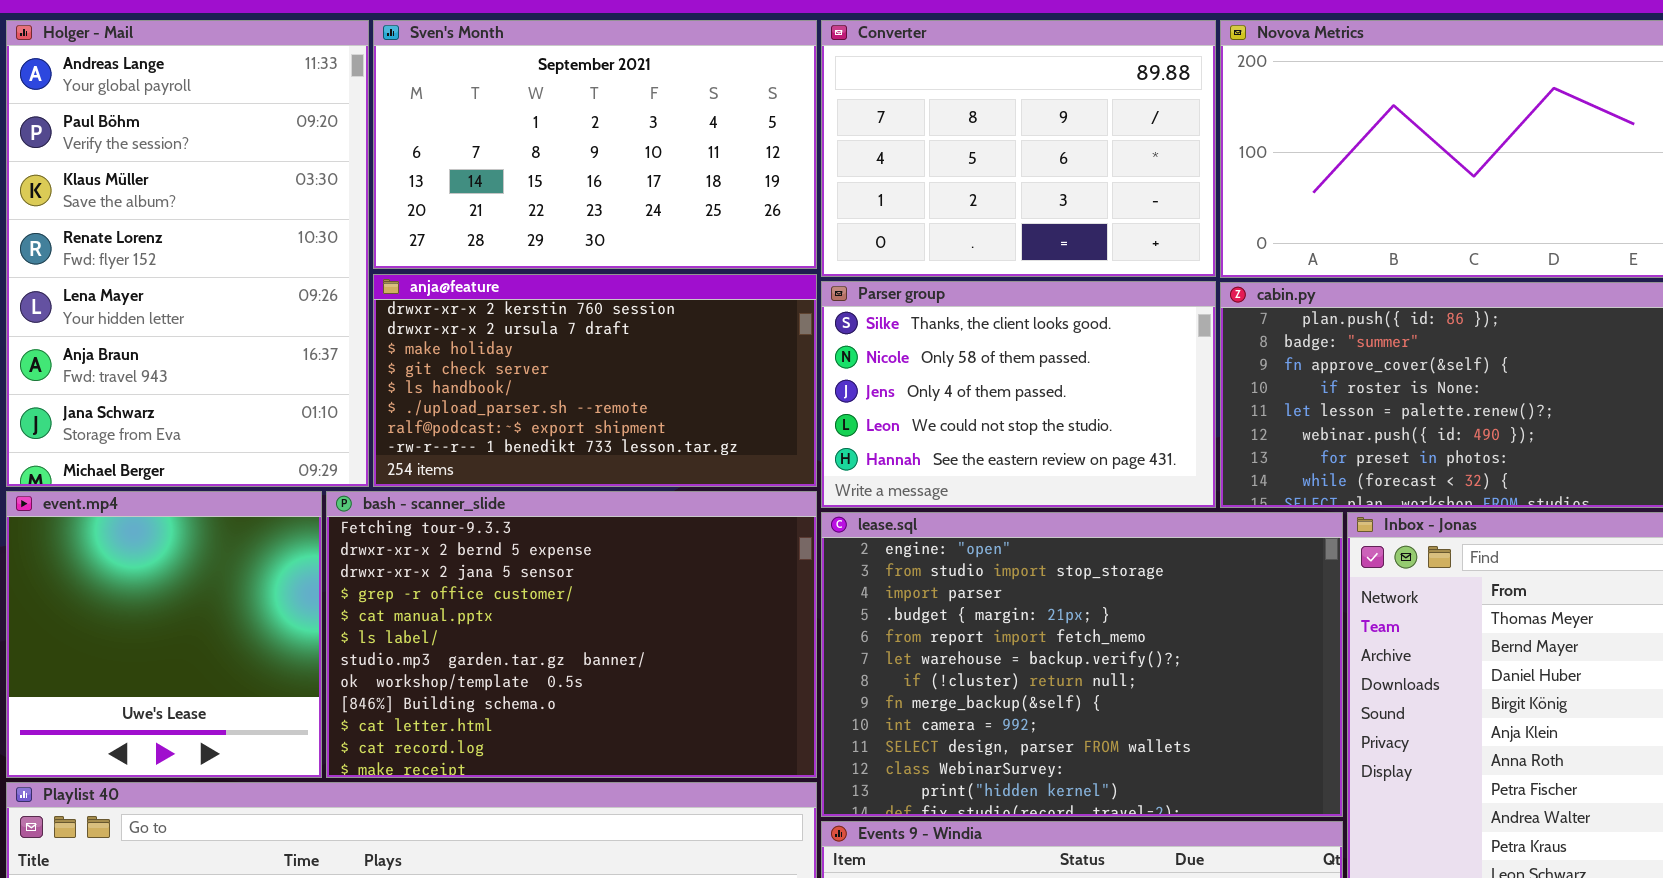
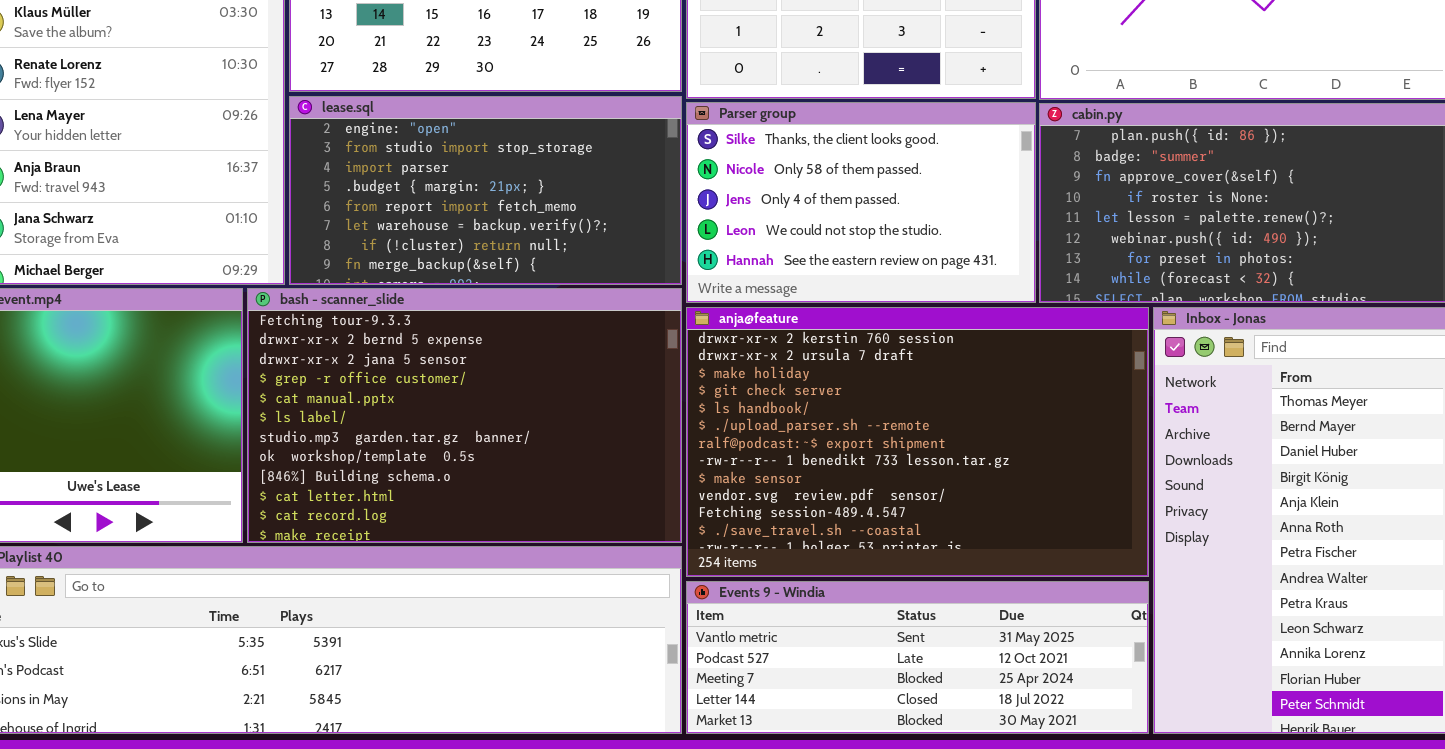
anja@feature: [373,274,817,487] -> [686,307,1149,577], moved, resized
lease.sql: [821,512,1343,817] -> [289,96,682,285], moved, resized

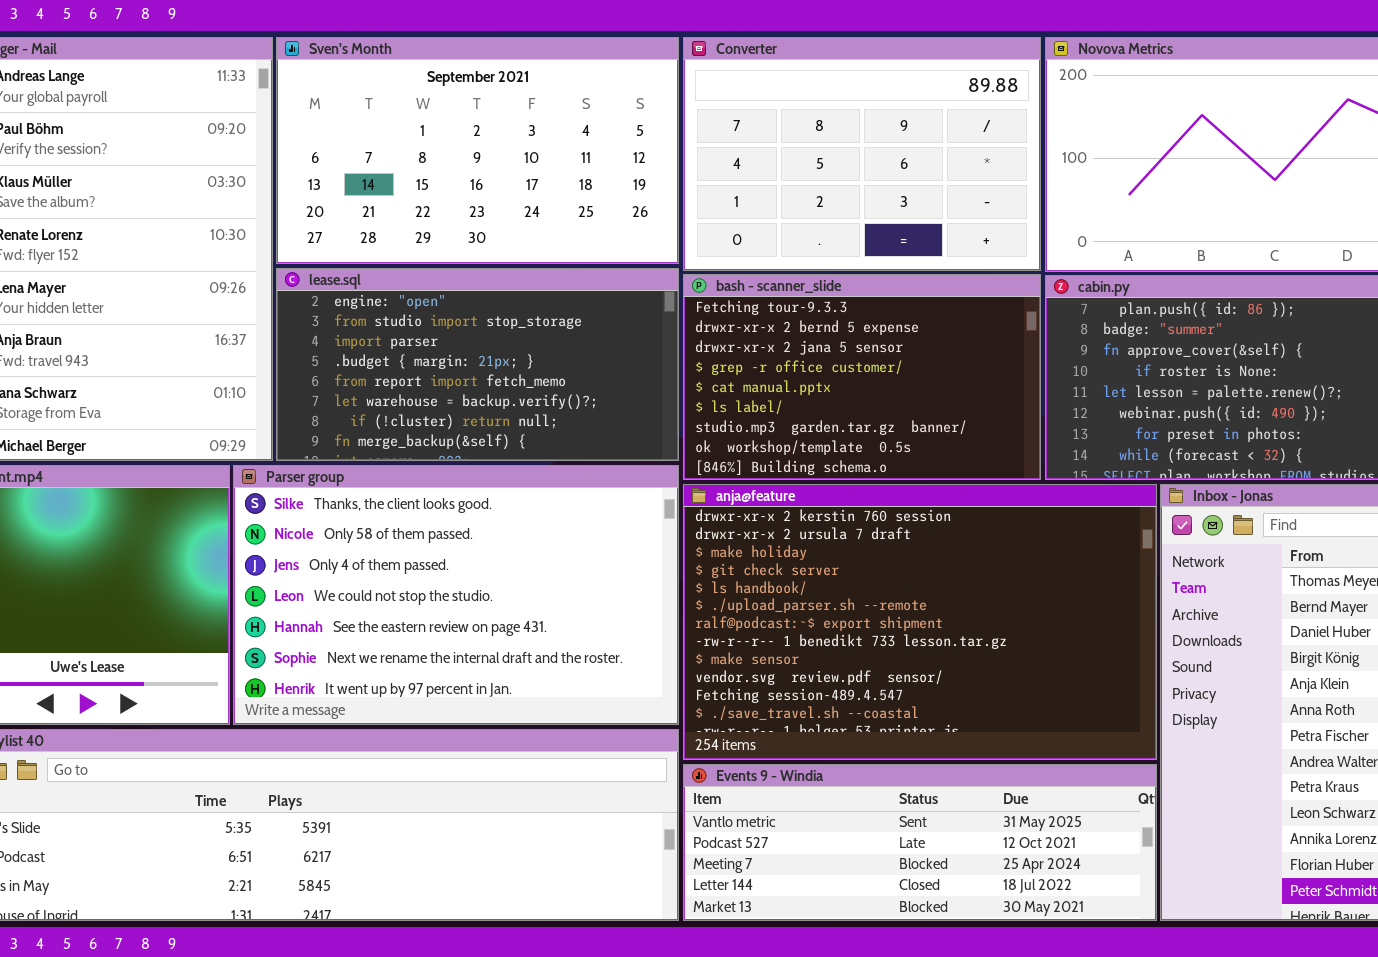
Parser group: [686,102,1036,303] -> [233,465,679,725], moved, resized
bash - scanner_slide: [247,288,682,543] -> [683,274,1041,480], moved, resized

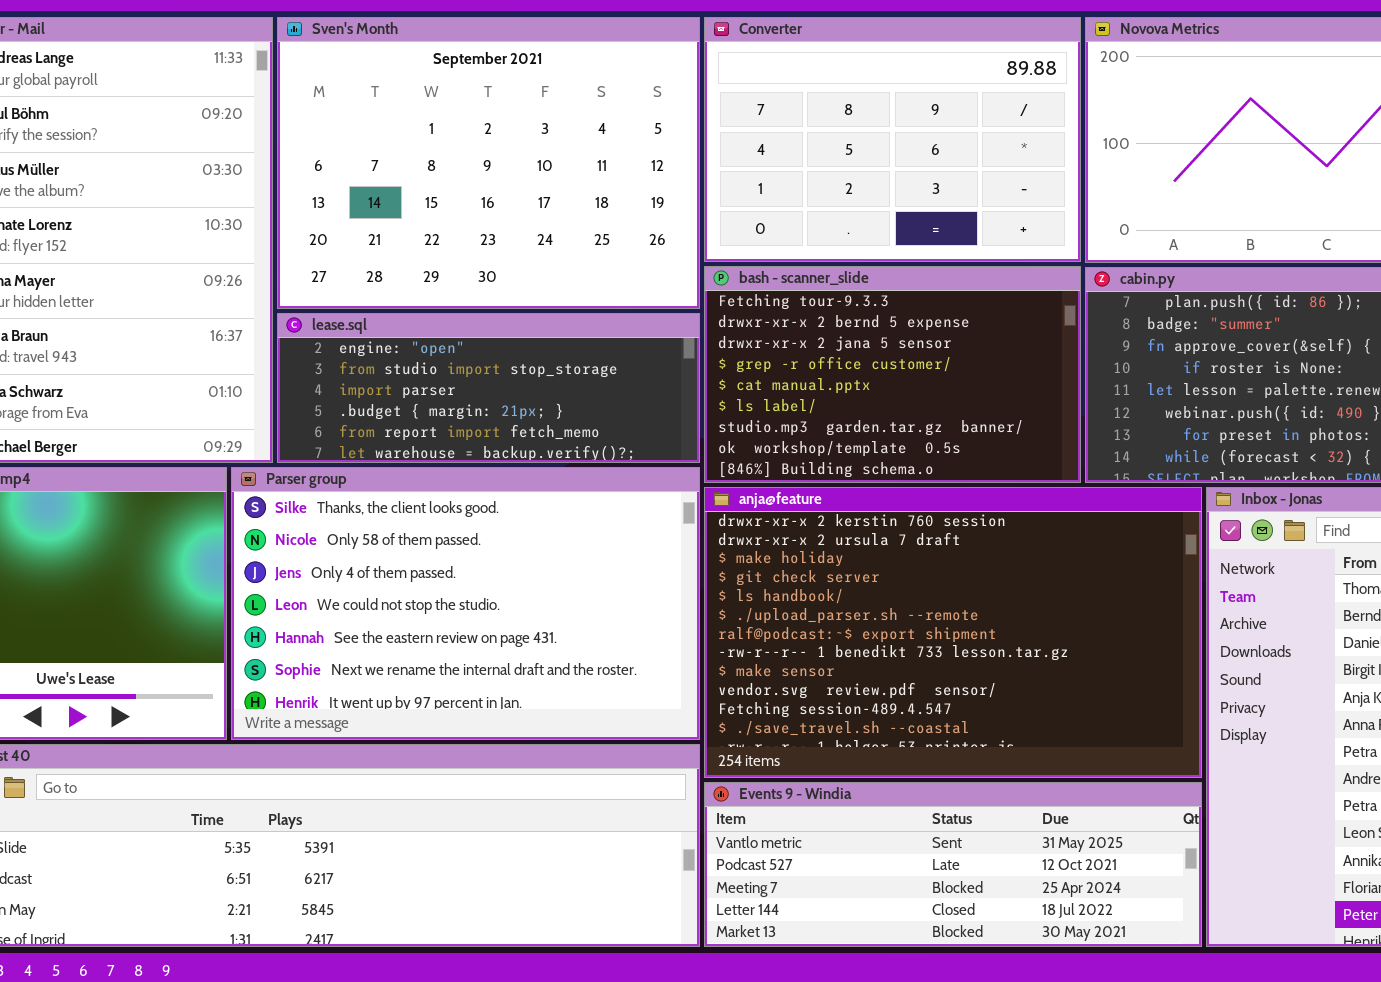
Sven's Month: [276,37,679,264] -> [277,17,700,309], resized
lease.sql: [276,268,679,461] -> [277,313,700,463], resized

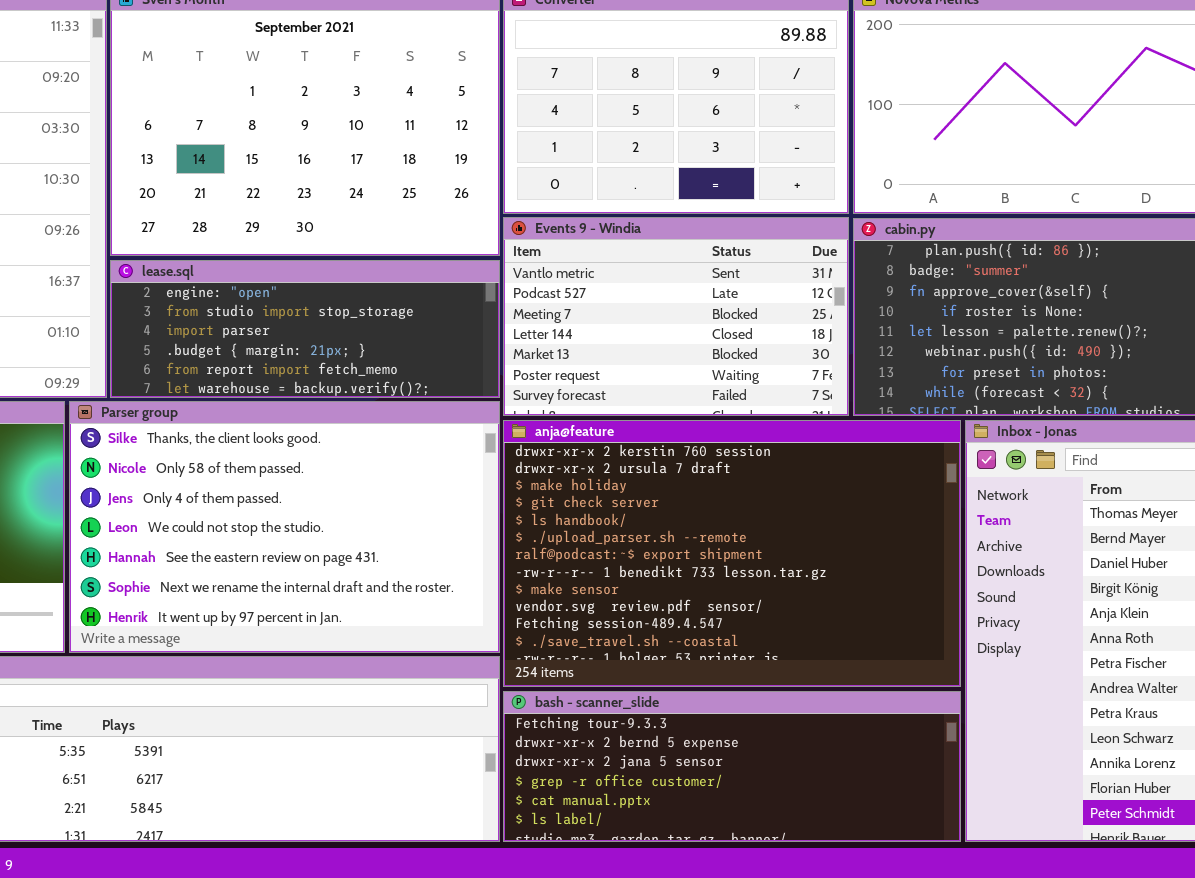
bash - scanner_slide: [704,266,1081,483] -> [503,691,961,842], moved, resized
Events 9 - Windia: [704,782,1202,947] -> [503,217,849,416], moved, resized

